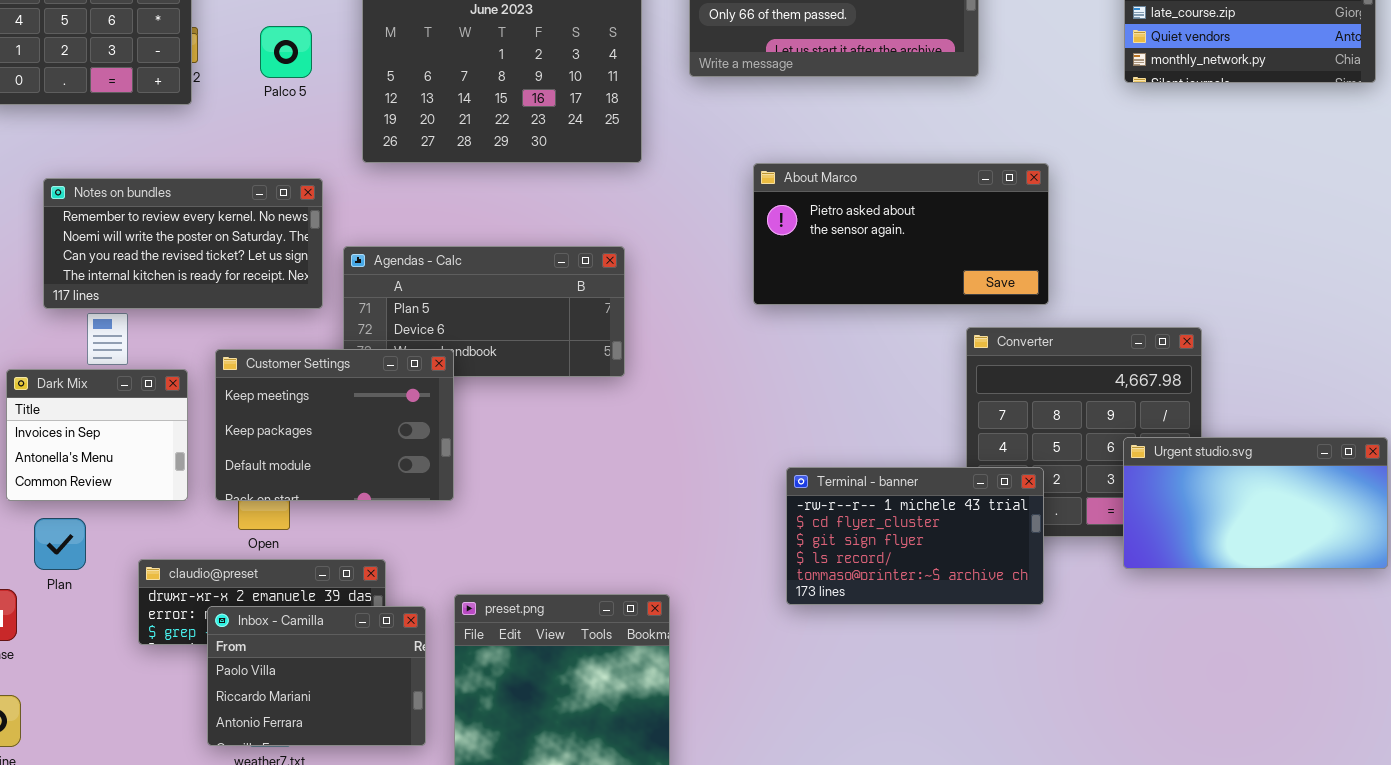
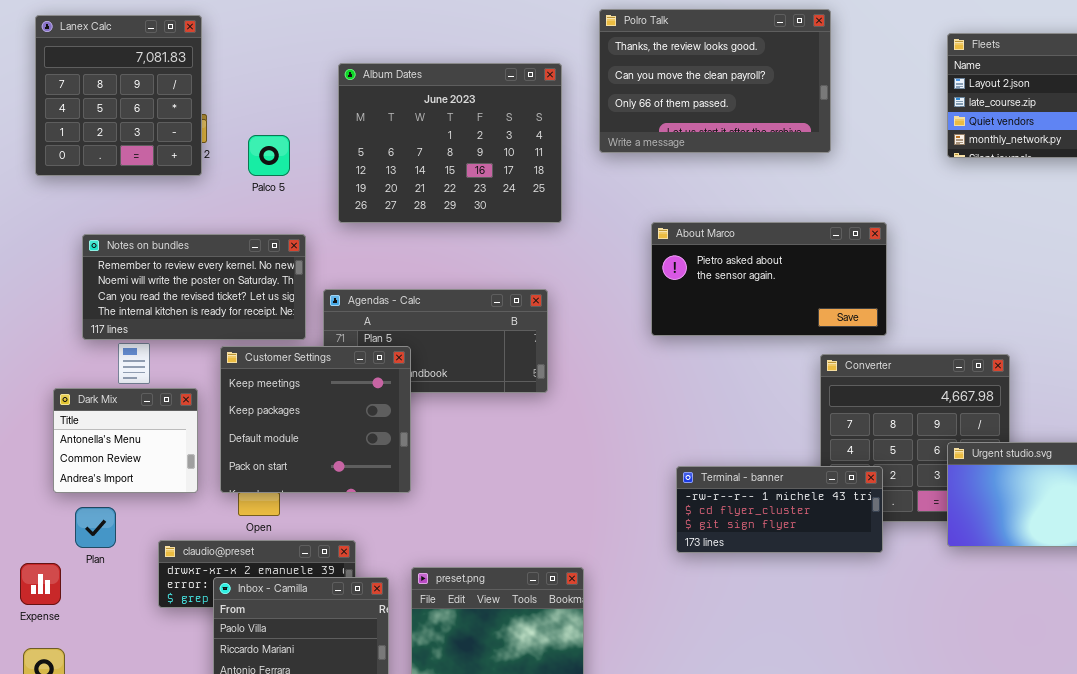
Palco 5: [260,26,312,78] -> [248,135,290,176], moved
Customer Settings: [215,349,454,501] -> [220,346,411,493], resized
Dark Mix: [6,369,188,501] -> [53,388,198,493], scrolled down 1 row
Terminal - banner: [786,467,1044,605] -> [676,466,883,553], resized

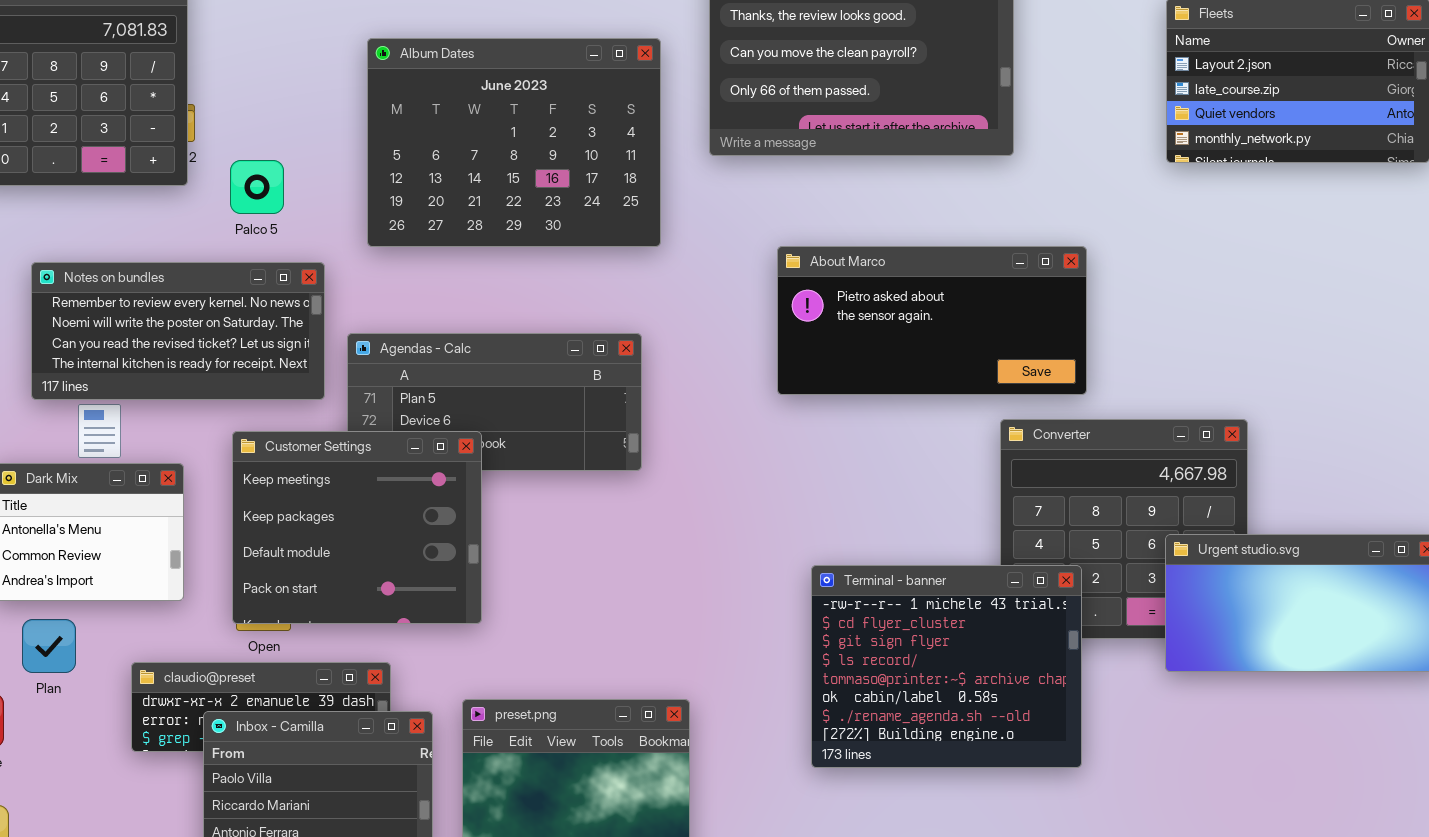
Palco 5: [248,135,290,176] -> [230,160,284,214], moved
Customer Settings: [220,346,411,493] -> [232,431,482,624], moved
Terminal - banner: [676,466,883,553] -> [811,565,1082,768], resized

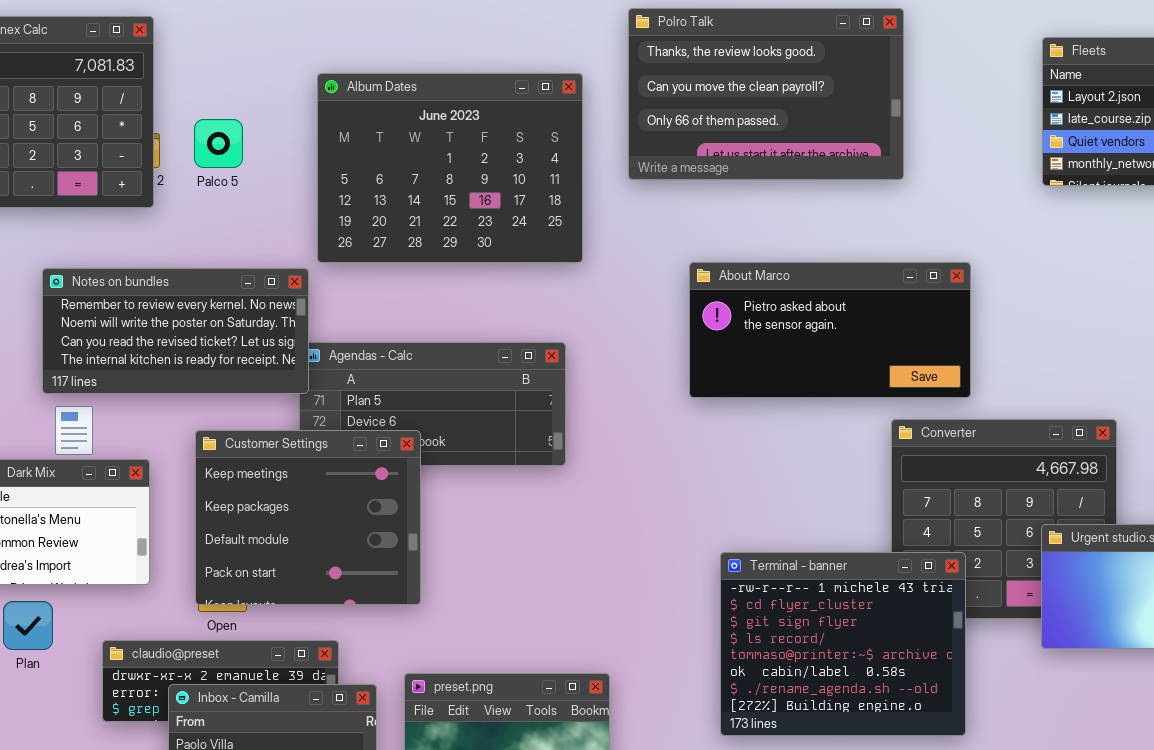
Palco 5: [230,160,284,214] -> [194,119,243,168], moved
Notes on bundles: [31,262,325,400] -> [42,268,309,394], moved

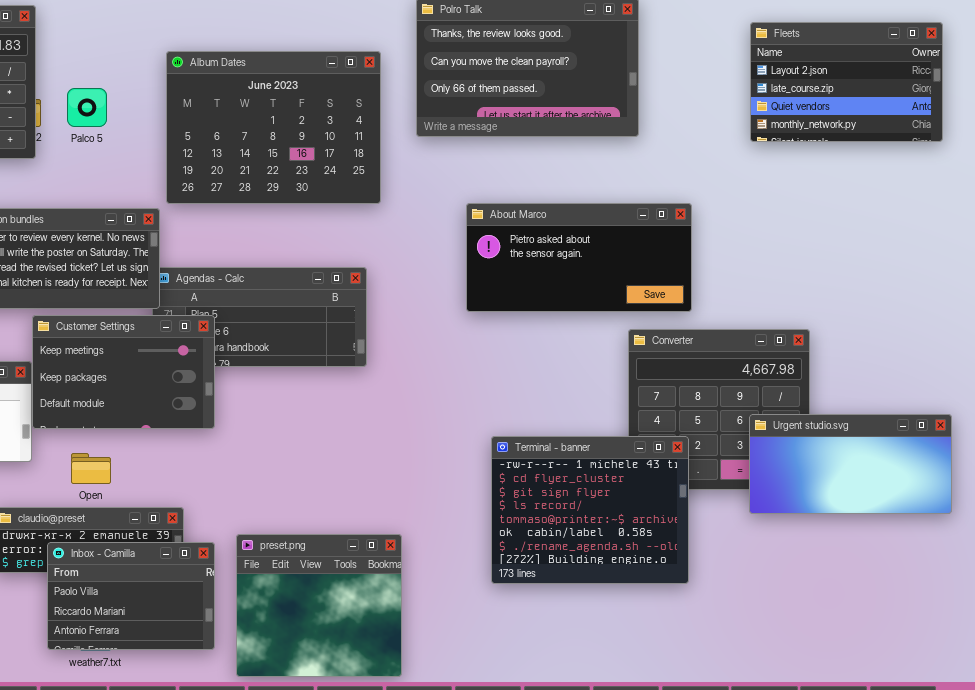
Customer Settings: [195,430,421,605] -> [32,315,215,429], moved, resized

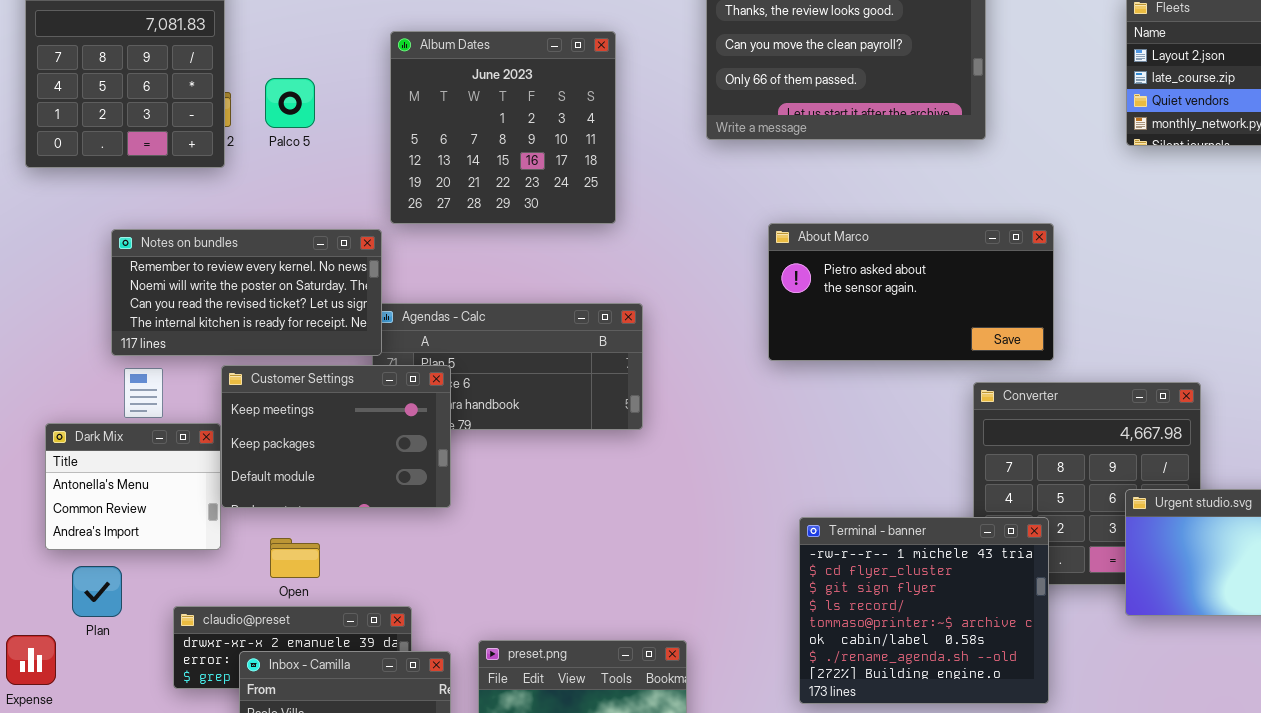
Album Dates: [166,51,381,204] -> [390,31,616,224], resized

